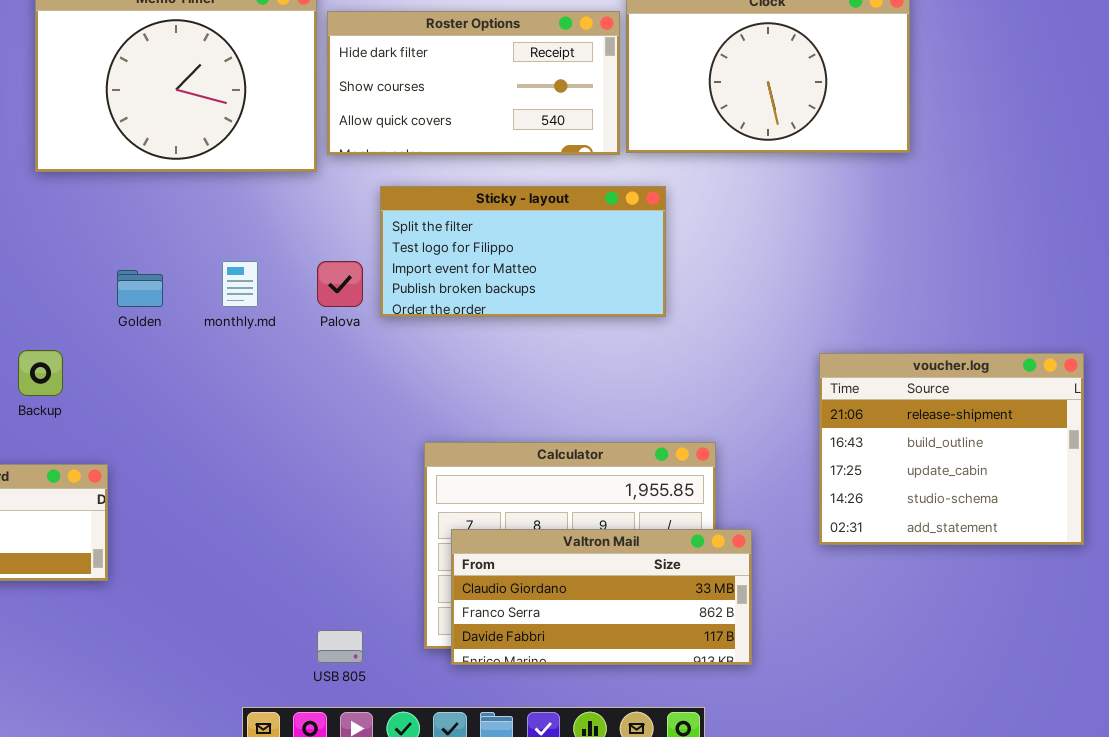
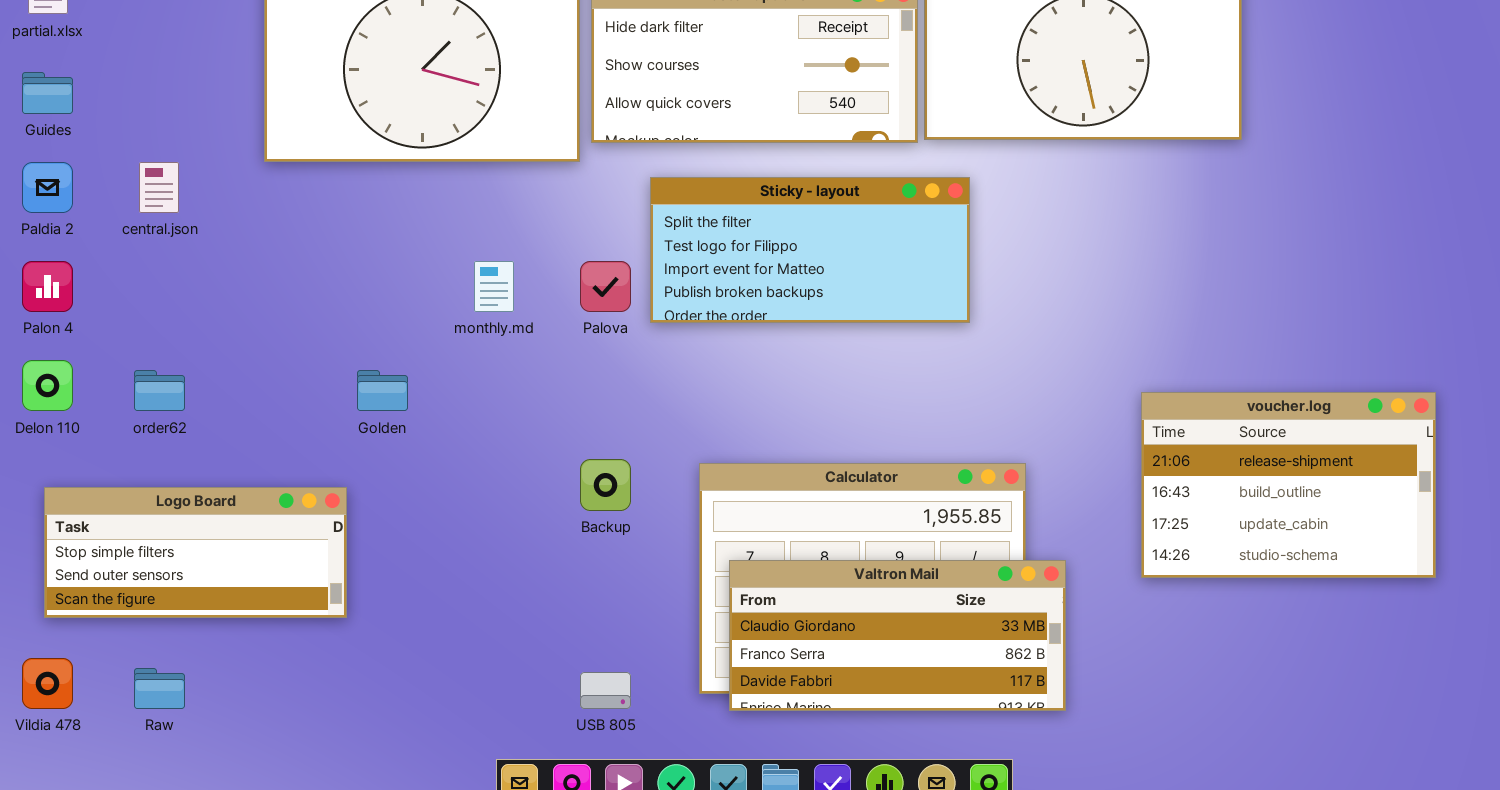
Golden: [117,270,163,307] -> [357,370,408,411], moved
Backup: [18,350,63,396] -> [580,459,631,511], moved
voucher.log: [819,353,1084,545] -> [1141,392,1436,578], resized

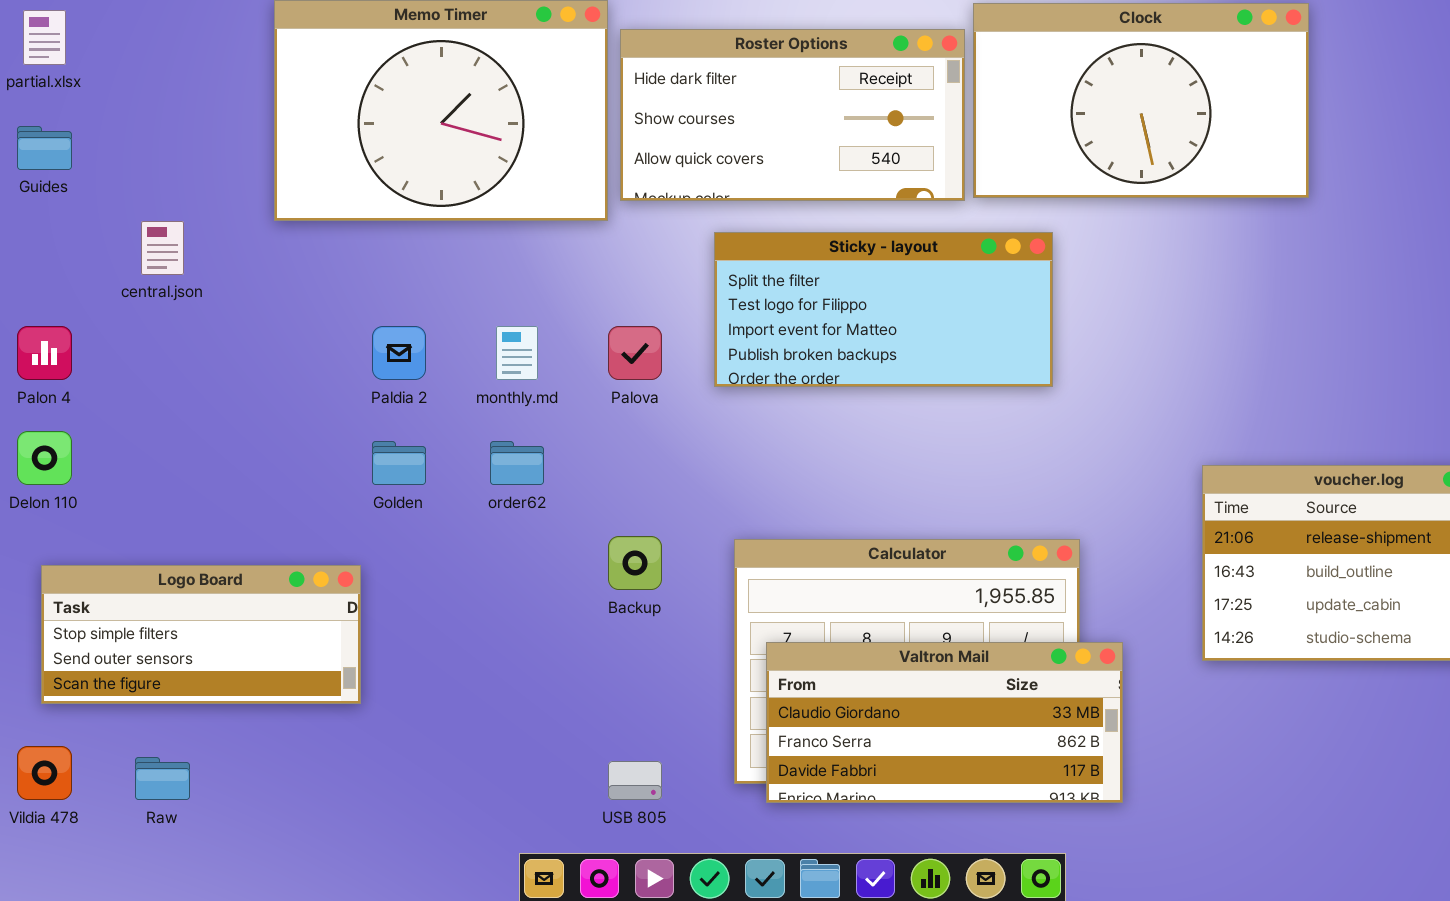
Paldia 2: [22,162,73,213] -> [372,326,426,380], moved
Sticky - layout: [650,177,970,323] -> [714,232,1053,387], moved
order62: [134,370,185,411] -> [490,441,544,485], moved

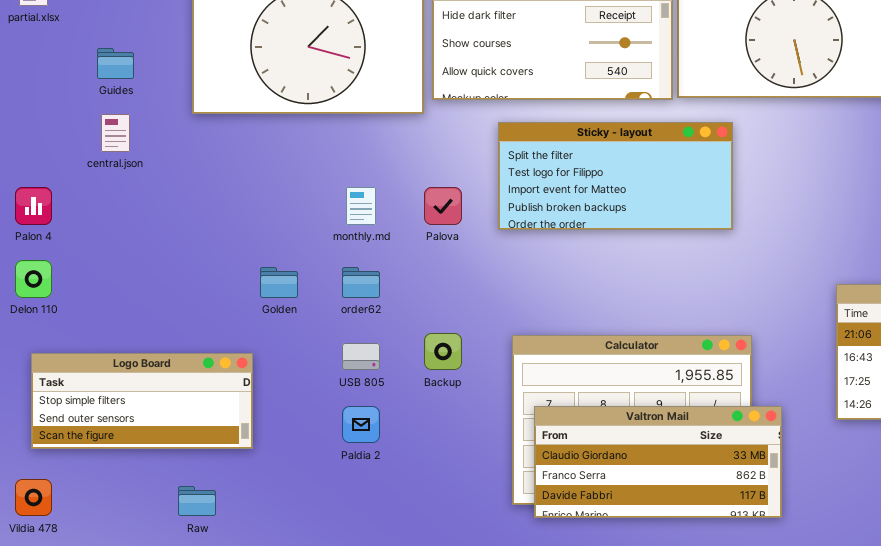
Guides: [17,126,72,170] -> [97,48,134,79], moved
Paldia 2: [372,326,426,380] -> [342,406,380,443], moved
Raw: [135,757,190,800] -> [178,486,216,516], moved
USB 805: [608,761,662,800] -> [342,343,380,370], moved

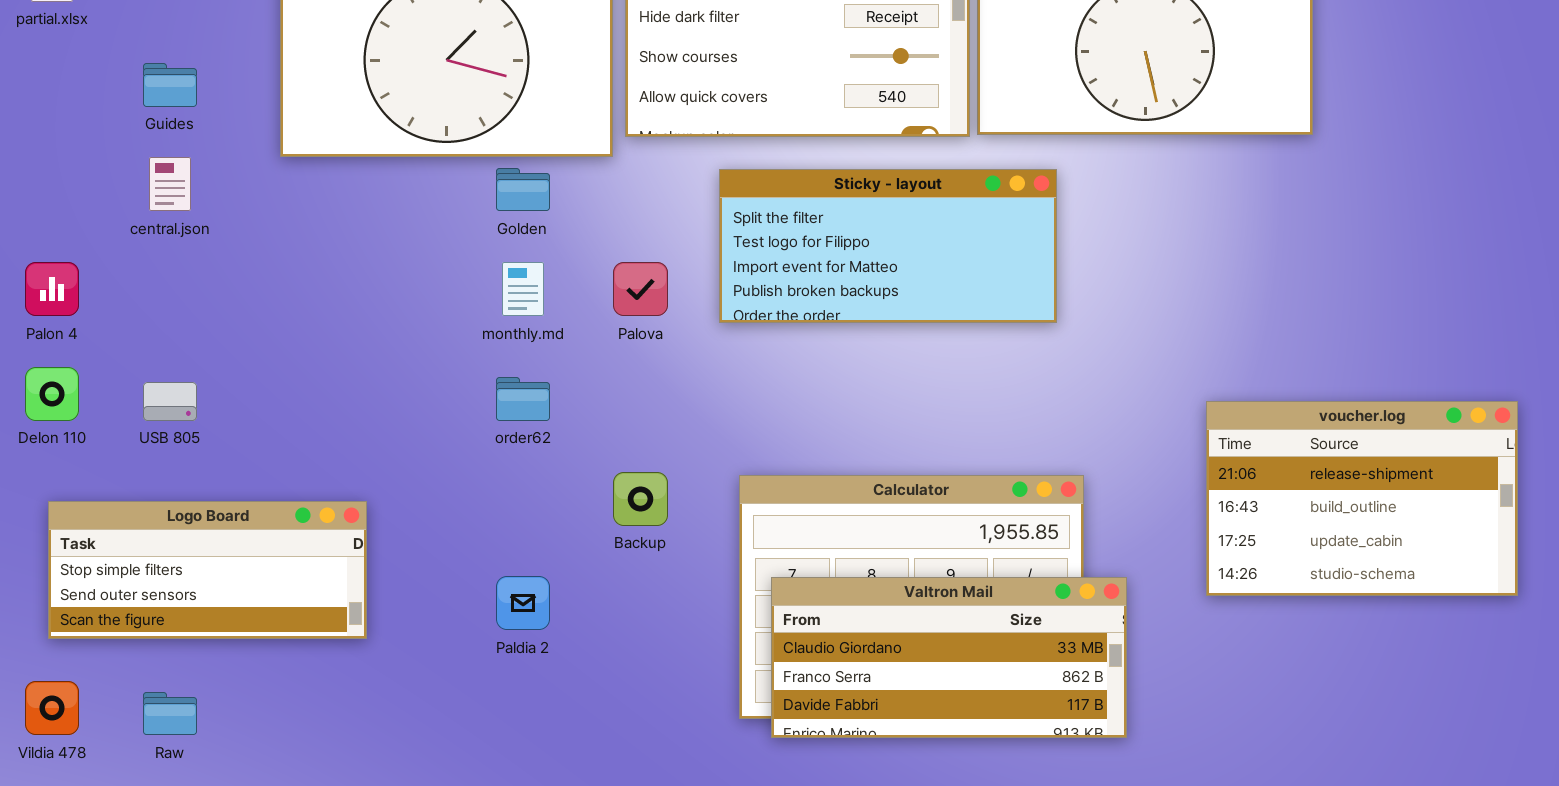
Golden: [260,267,298,298] -> [496,168,550,211], moved
USB 805: [342,343,380,370] -> [143,382,197,421], moved
Raw: [178,486,216,516] -> [143,692,197,735], moved

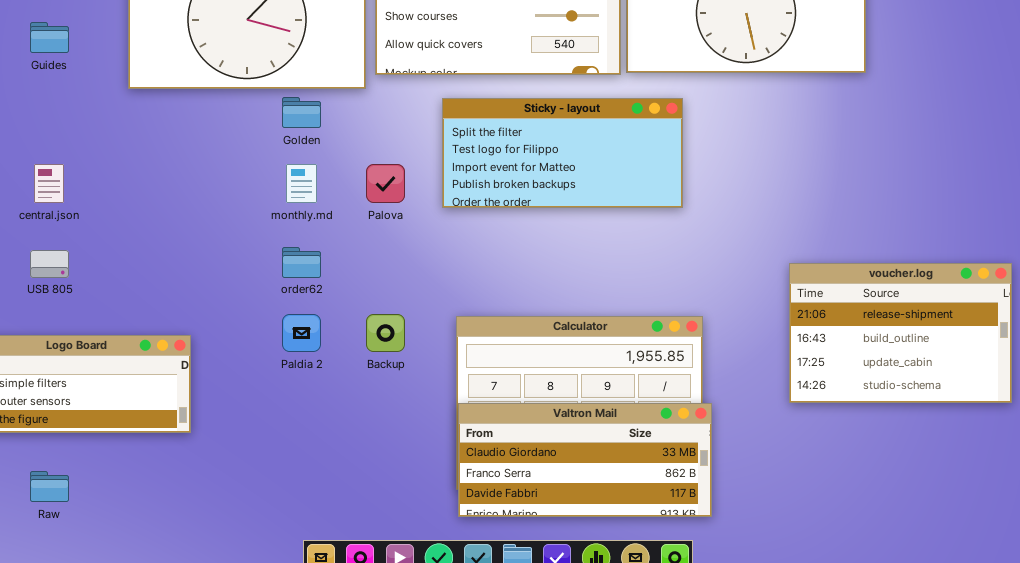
central.json: [149,157,191,211] -> [34,164,64,203], moved
Paldia 2: [496,576,550,630] -> [282,314,321,352], moved
Valtron Mail: [771,577,1127,738] -> [458,403,712,517], moved

